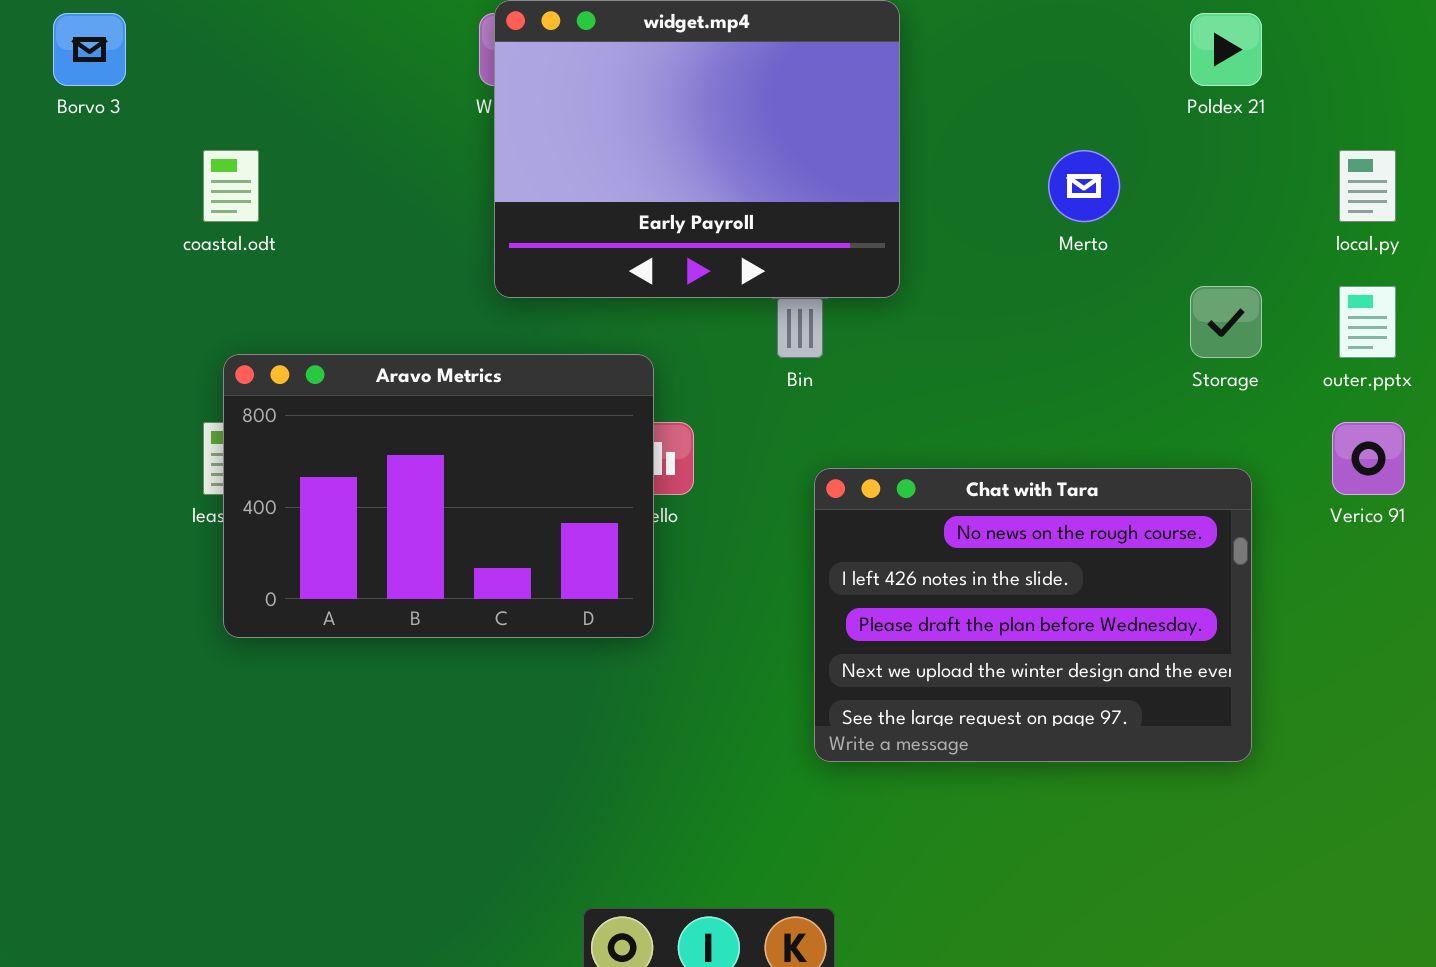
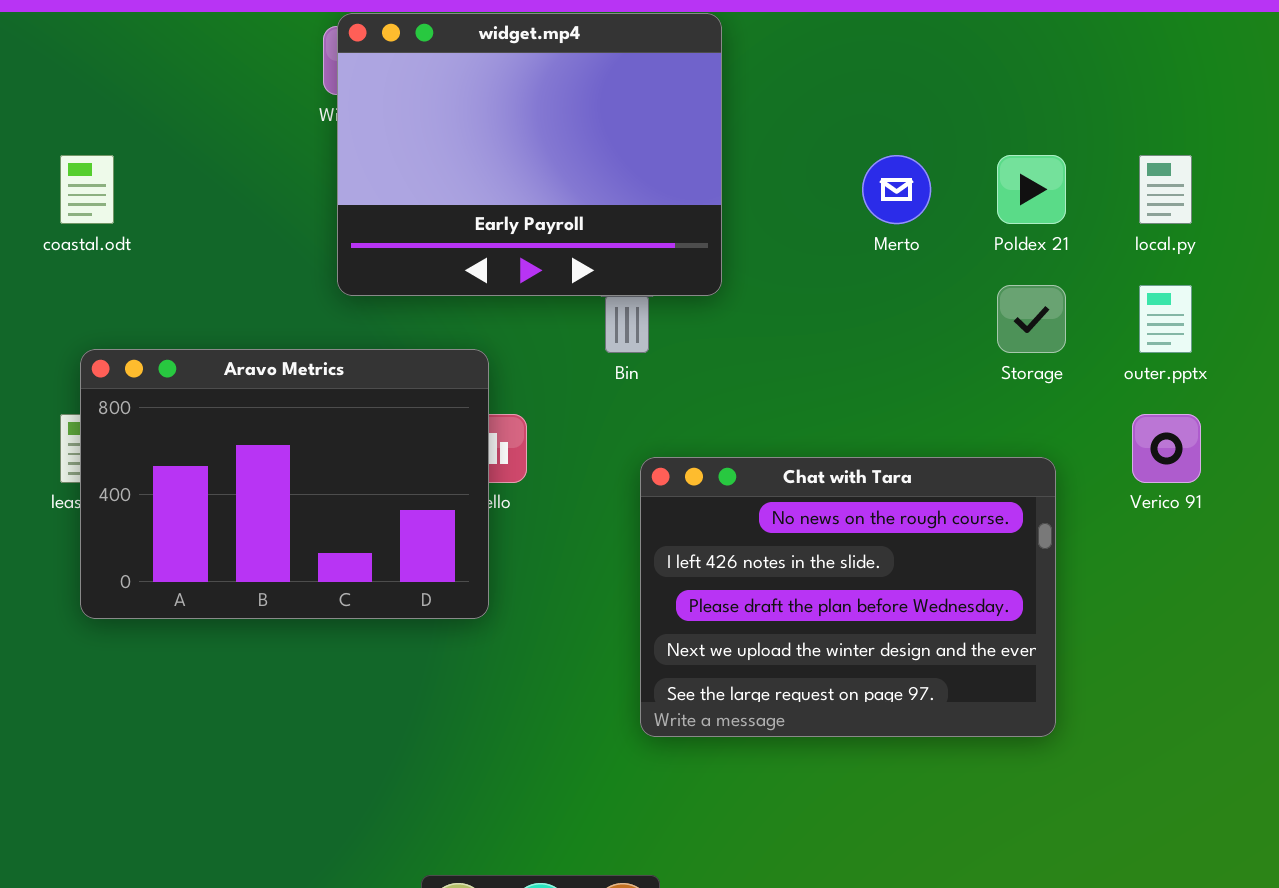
Poldex 21: [1190,13,1262,86] -> [997,155,1066,224], moved

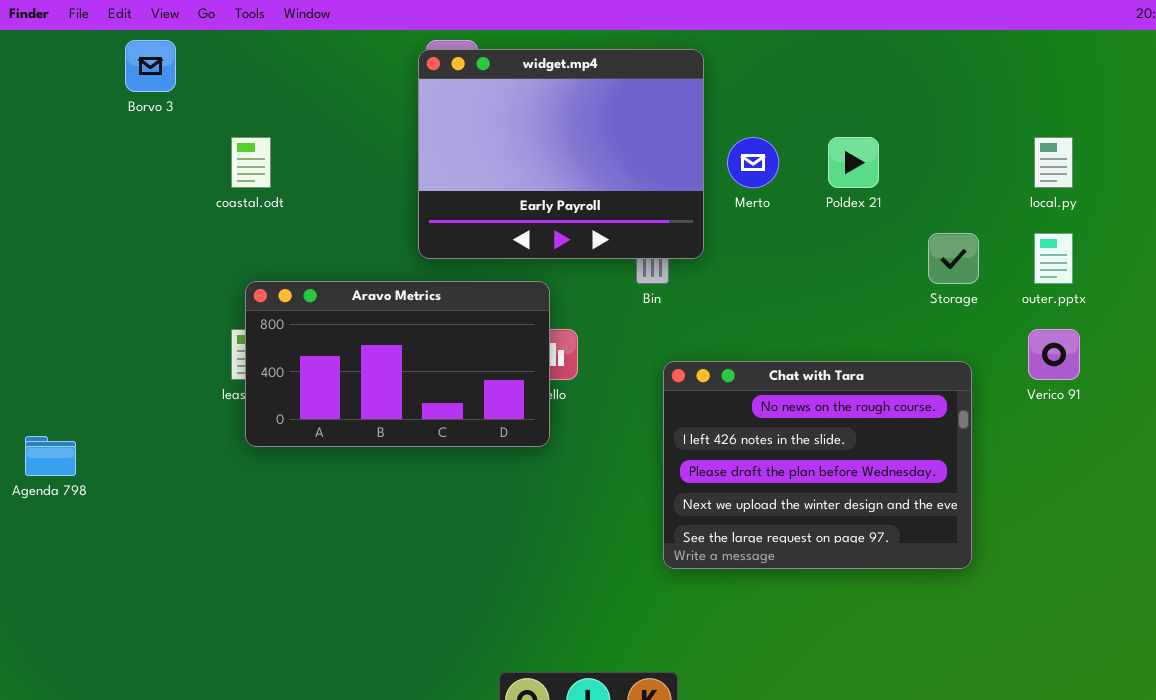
widget.mp4: [337,13,722,296] -> [418,49,704,259], moved
Merto: [862,155,931,224] -> [727,137,779,188], moved
Poldex 21: [997,155,1066,224] -> [828,137,879,188], moved
Aravo Metrics: [80,349,489,619] -> [245,281,550,447], resized

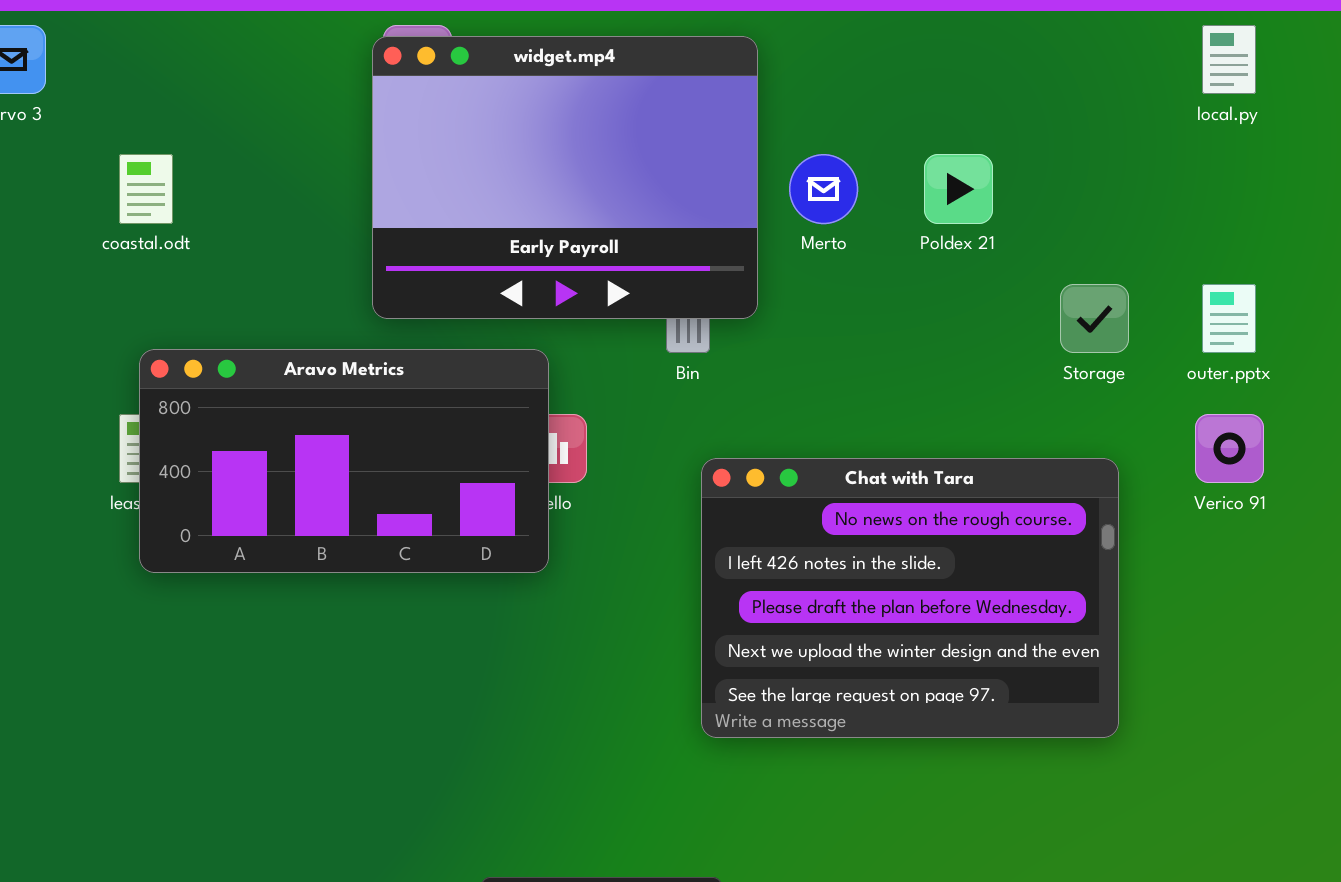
local.py: [1034,137,1073,188] -> [1202,25,1256,94], moved

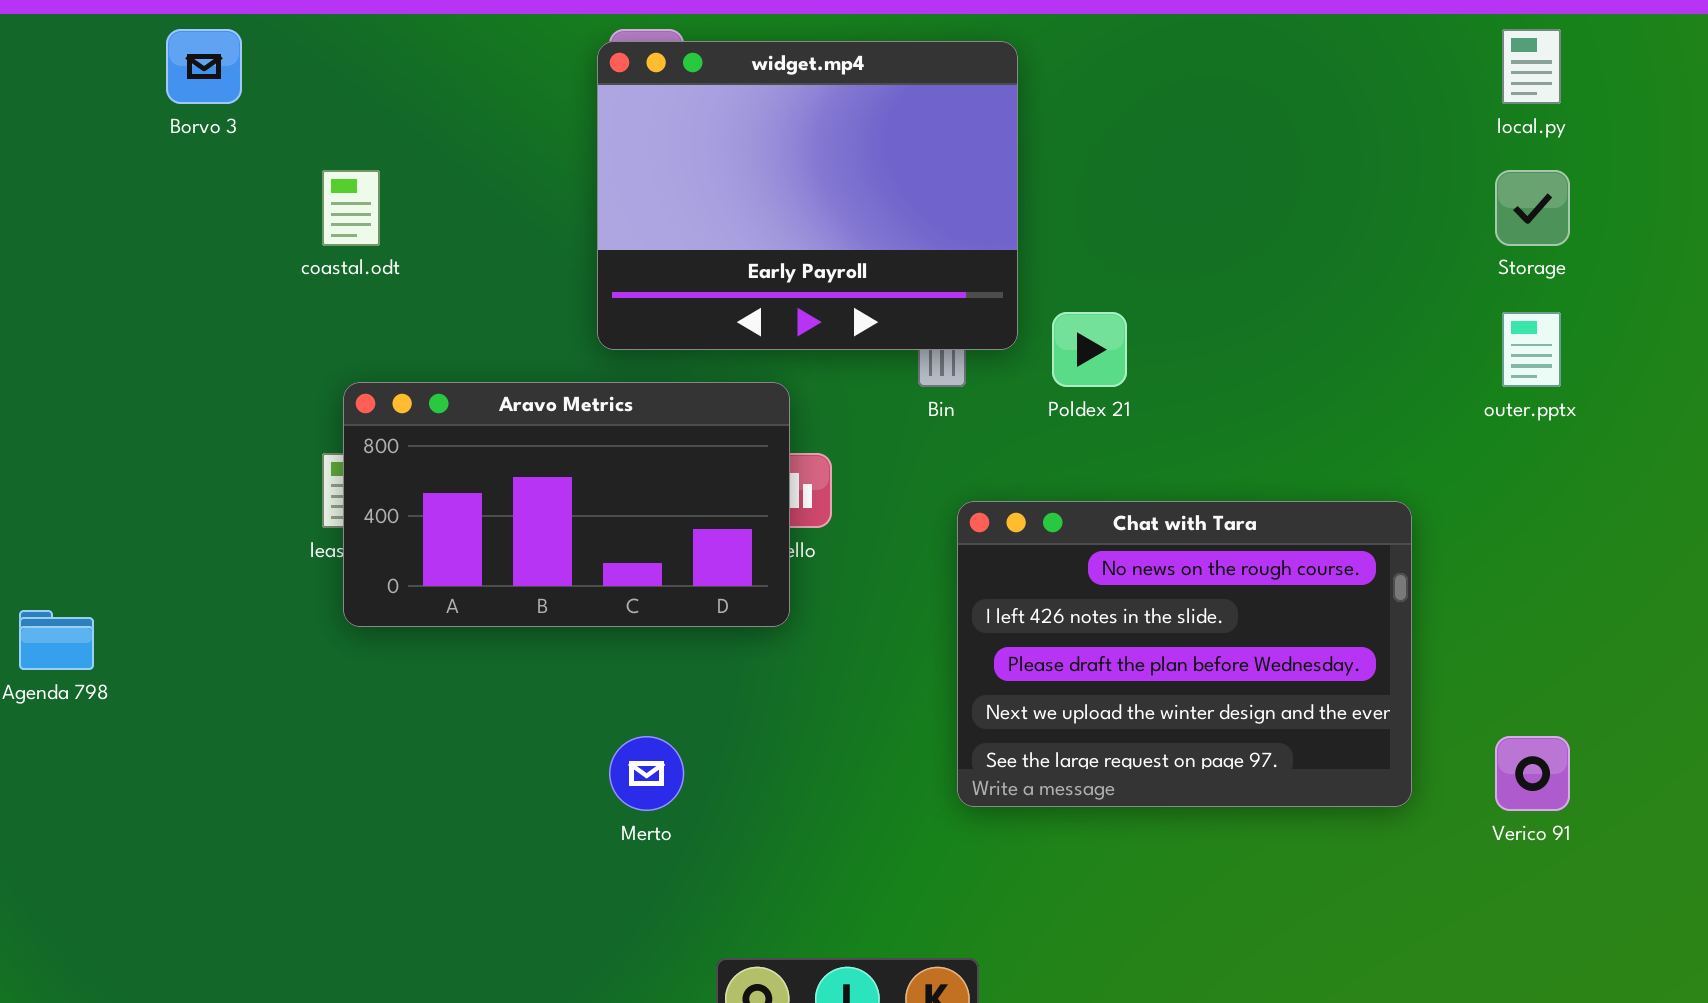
Merto: [789,154,858,224] -> [609,736,684,811], moved
Poldex 21: [924,154,993,224] -> [1052,312,1127,387], moved
Storage: [1060,284,1129,353] -> [1495,170,1570,246], moved
Verico 91: [1195,414,1264,483] -> [1495,736,1570,811], moved

